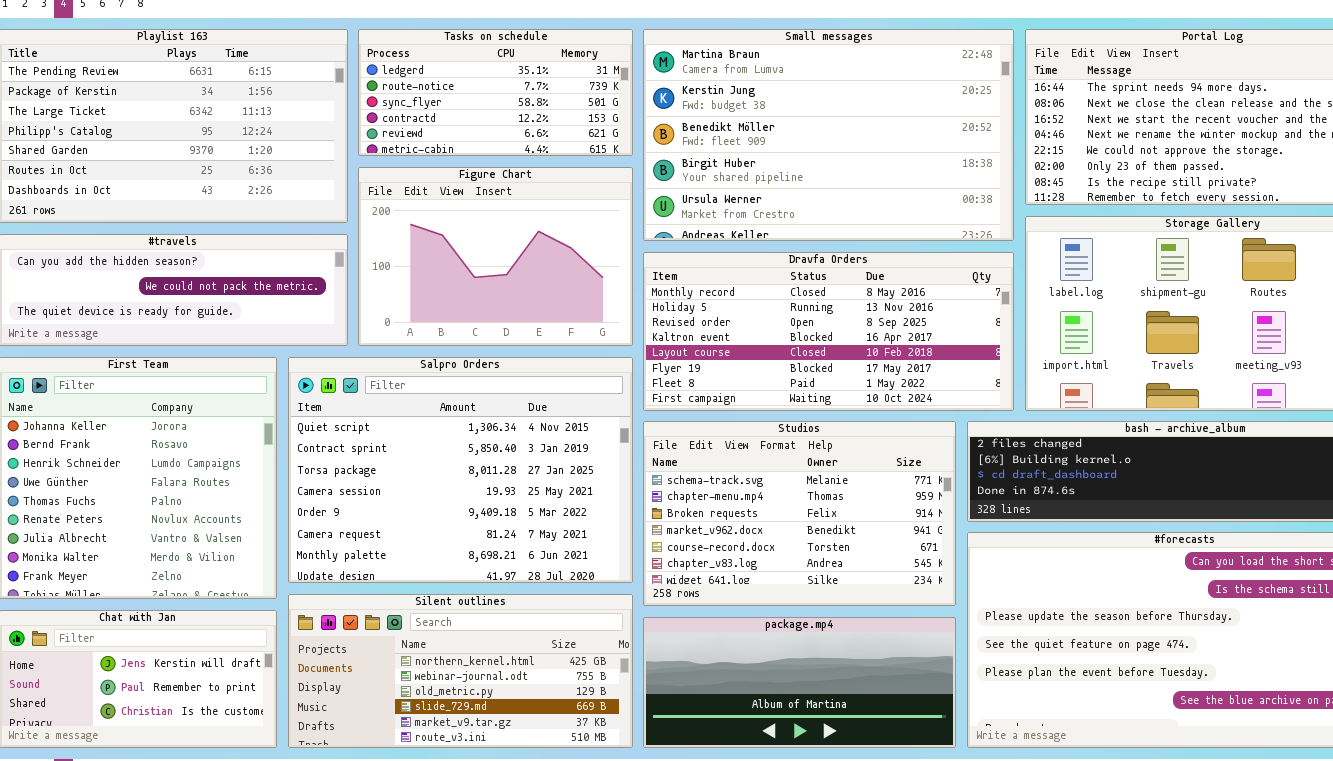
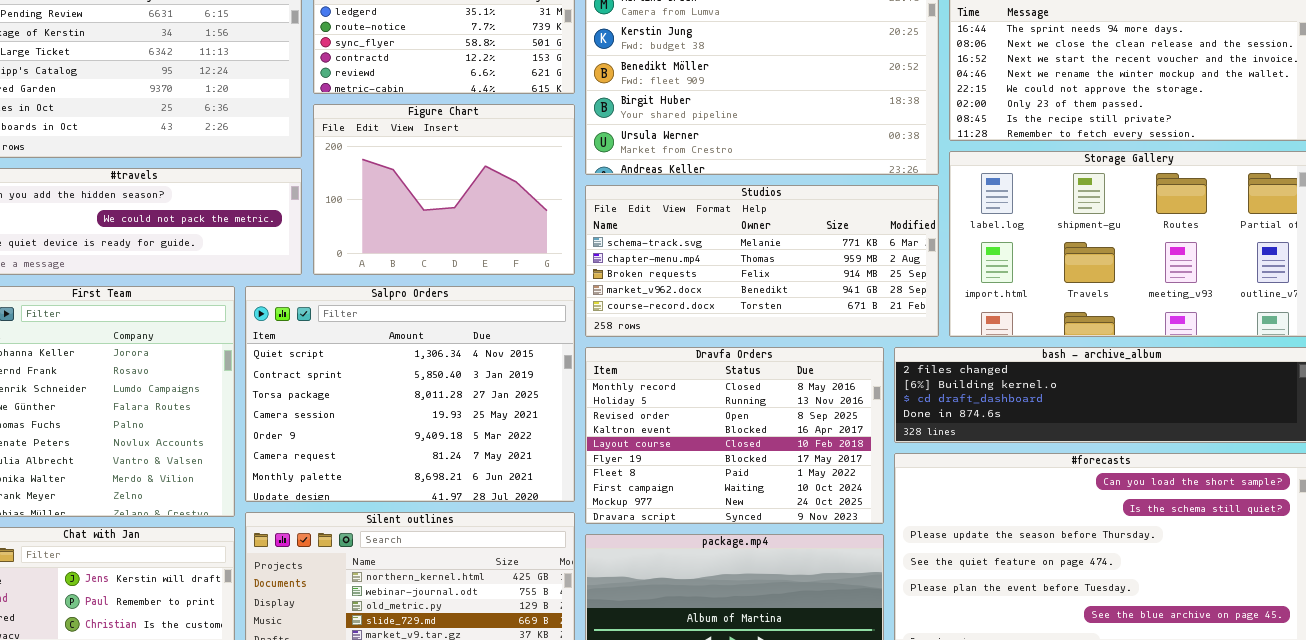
Dravfa Orders: [643,252,1014,411] -> [585,347,884,524], moved, resized
Studios: [643,421,956,606] -> [585,185,939,337], moved, resized

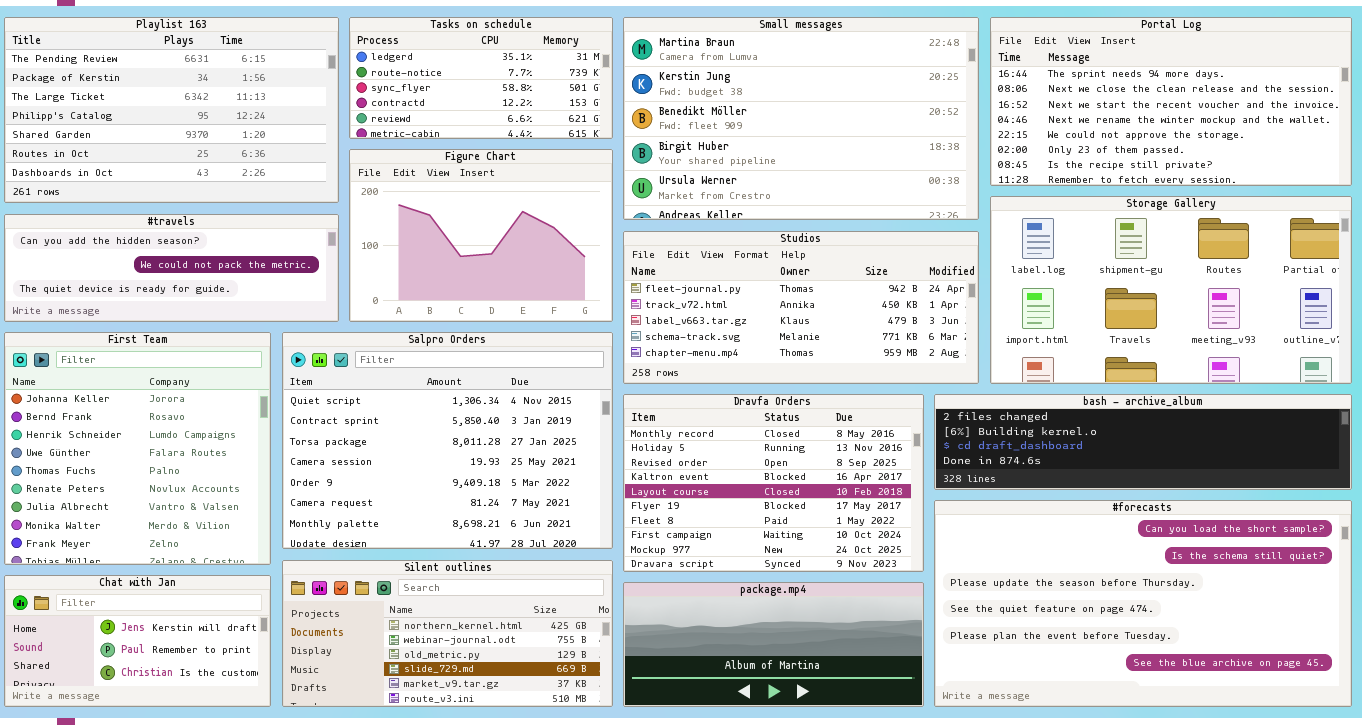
Studios: [585,185,939,337] -> [623,231,979,384], scrolled up 3 rows

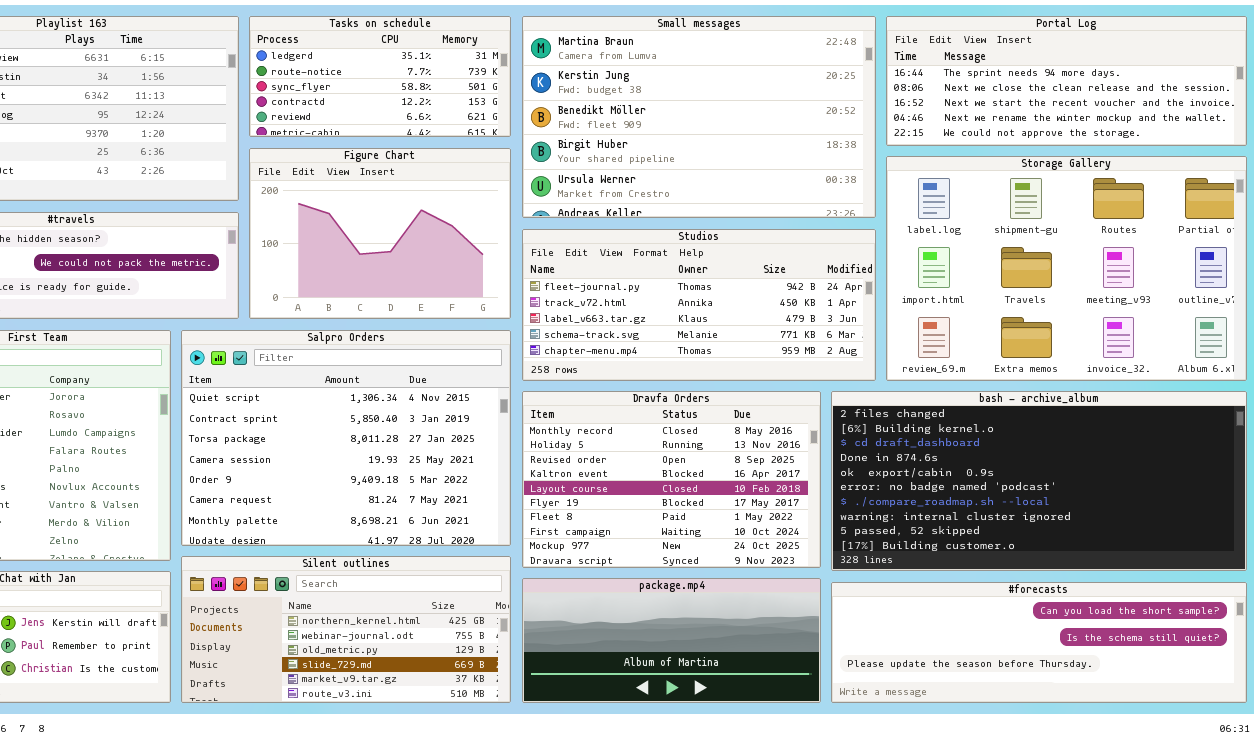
Portal Log: [990,17,1352,186] -> [886,16,1247,146], resized
Storage Gallery: [990,196,1352,384] -> [886,156,1247,381], resized
bash - archive_album: [934,394,1352,490] -> [831,391,1247,571], resized
#forecasts: [934,500,1352,707] -> [831,582,1247,703], resized

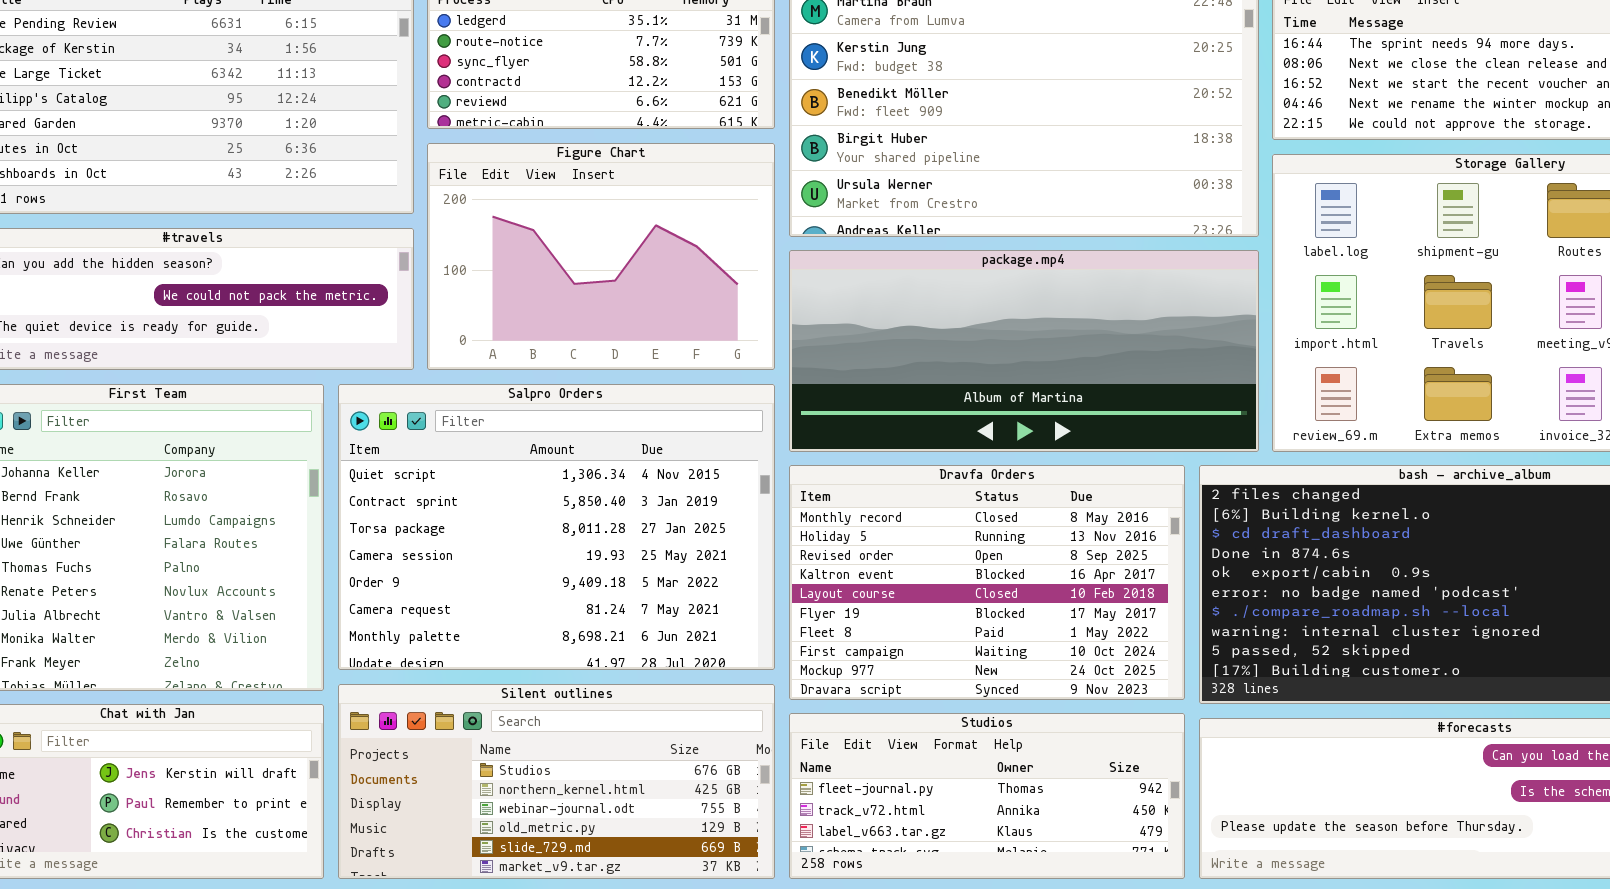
Studios: [522,229,876,381] -> [789,713,1185,879], moved, resized
Silent outlines: [181,556,511,703] -> [338,684,775,879], scrolled up 1 row
package.mp4: [522,578,821,703] -> [789,250,1259,452], moved, resized

